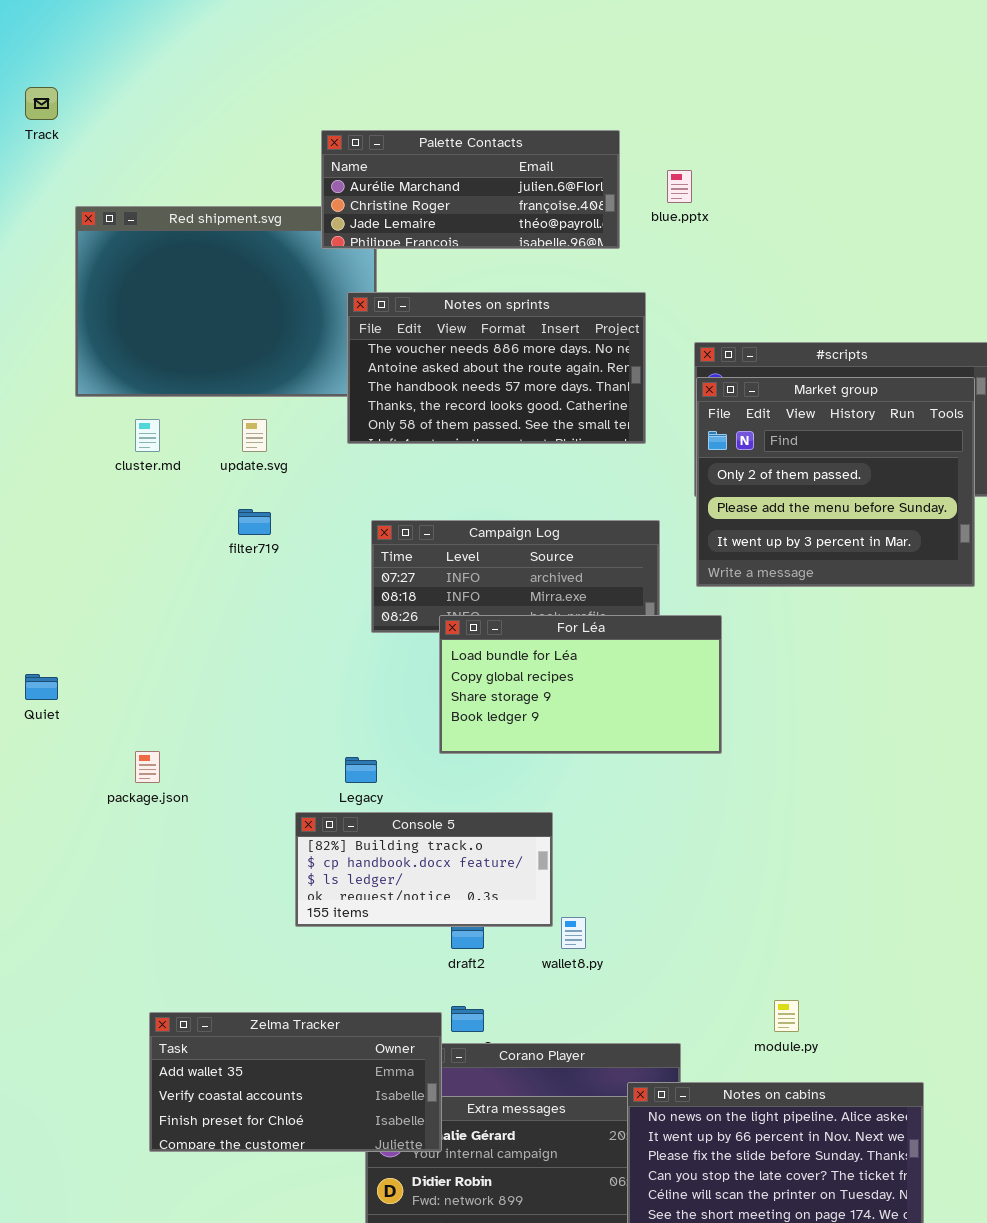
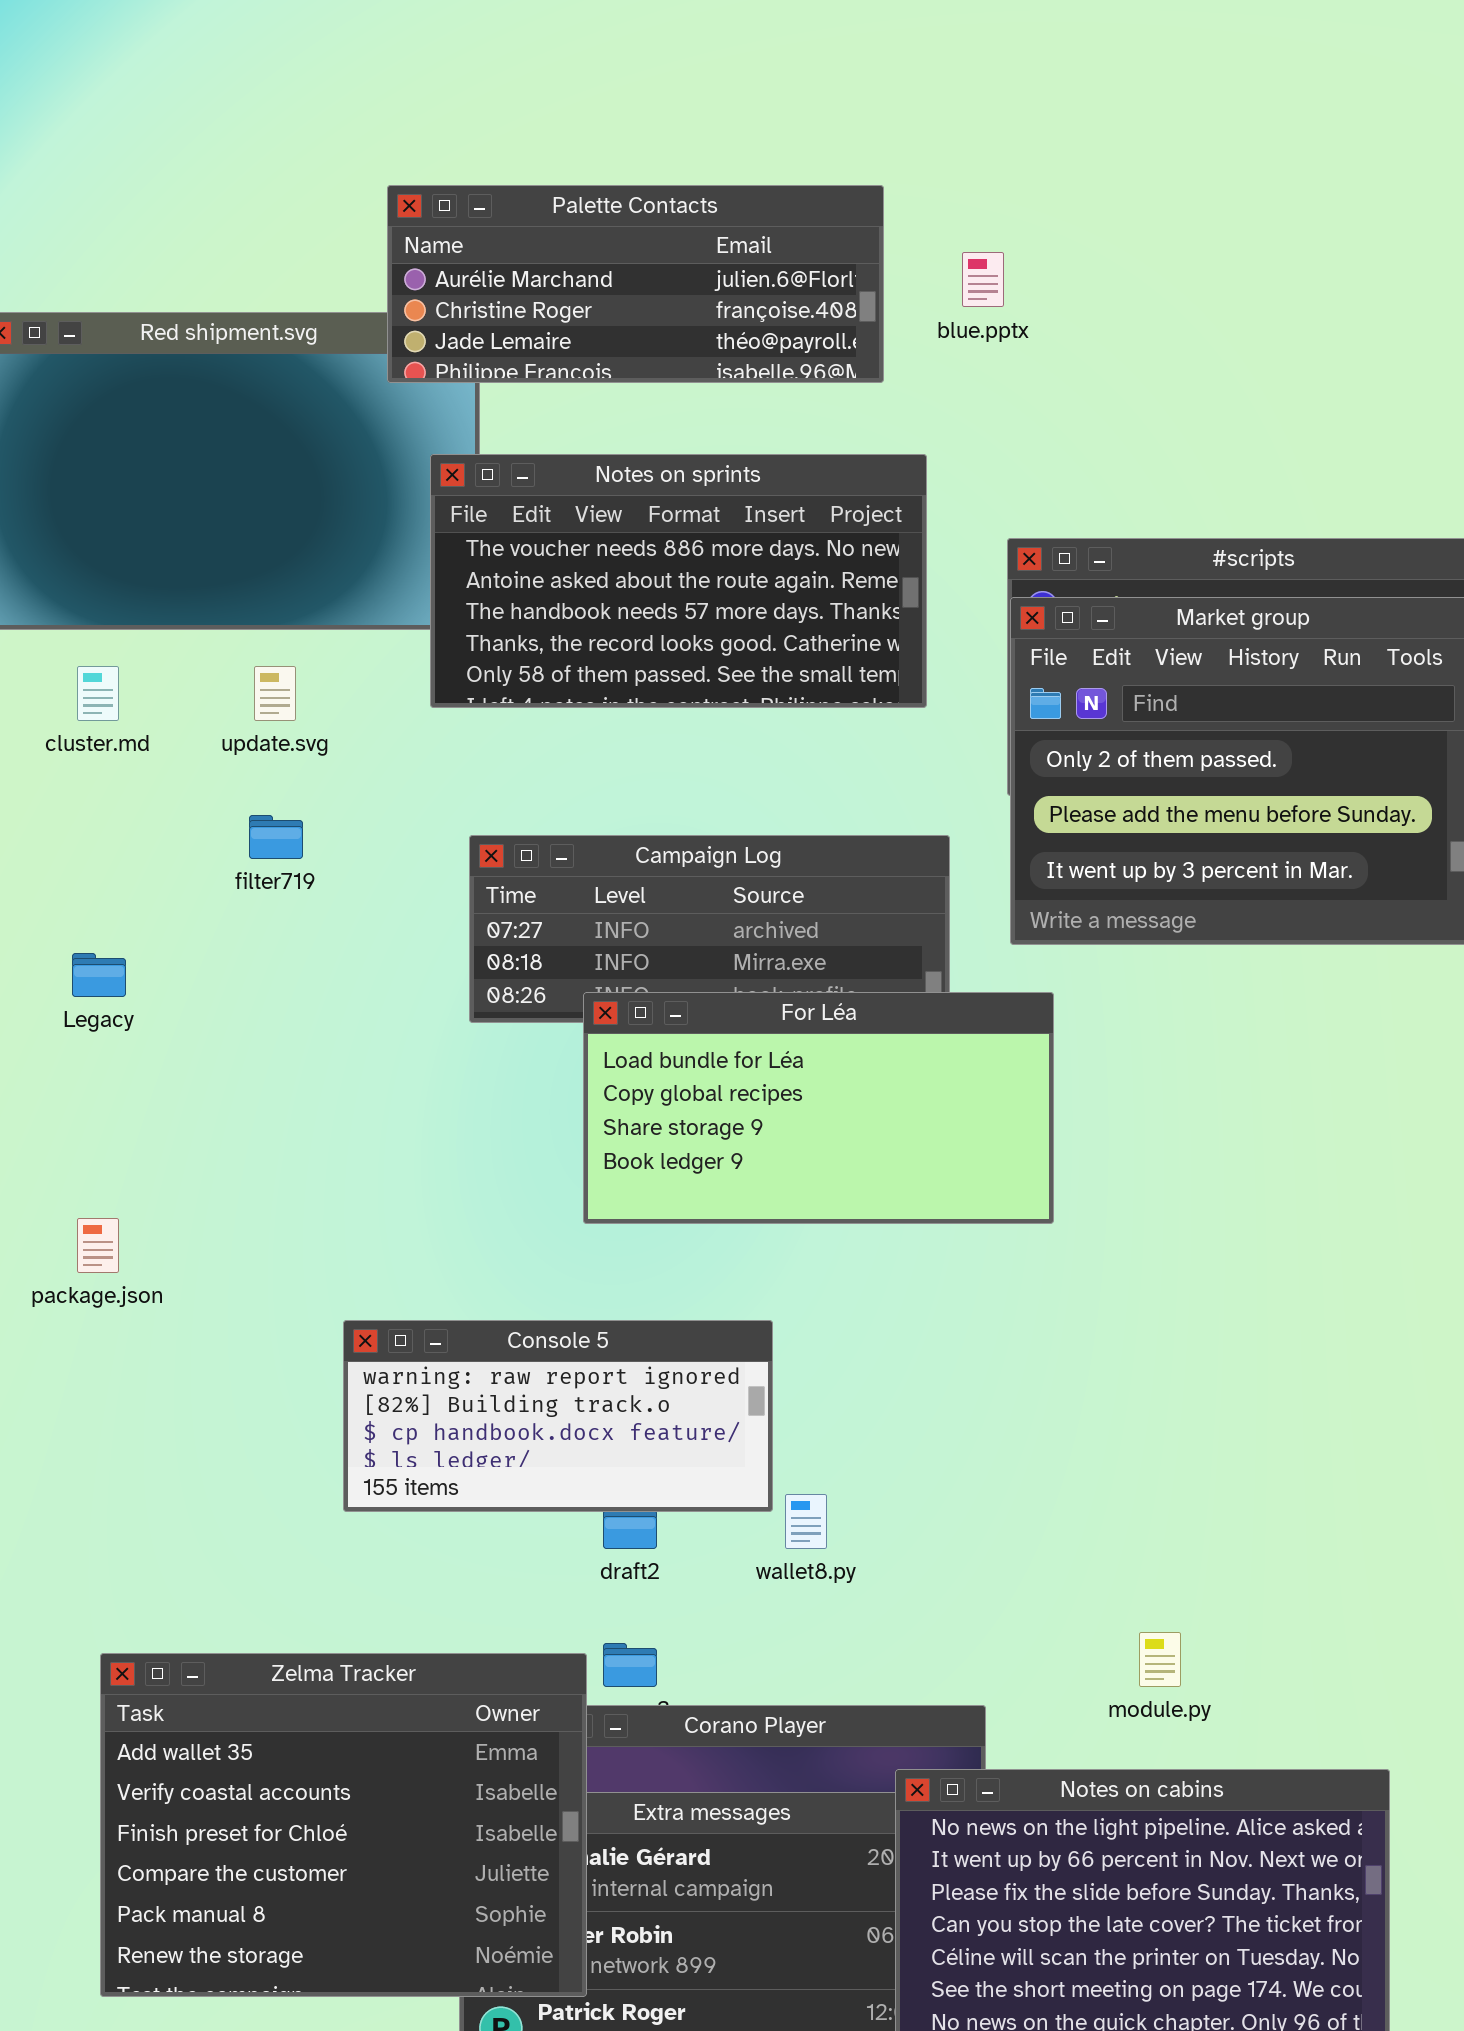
Legacy: [345,757,377,783] -> [72,953,126,997], moved
Console 5: [295,812,553,927] -> [343,1320,773,1512], scrolled up 1 row
Zelma Tracker: [149,1012,442,1152] -> [100,1653,587,1997], resized

